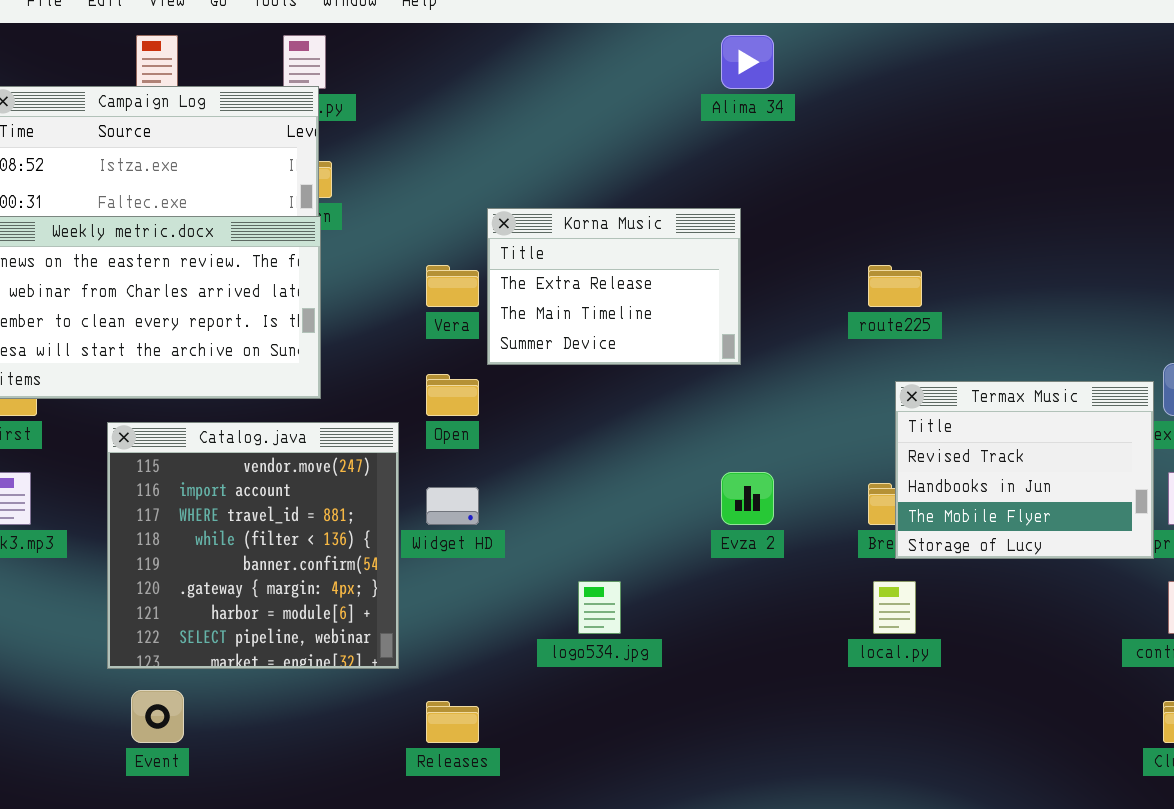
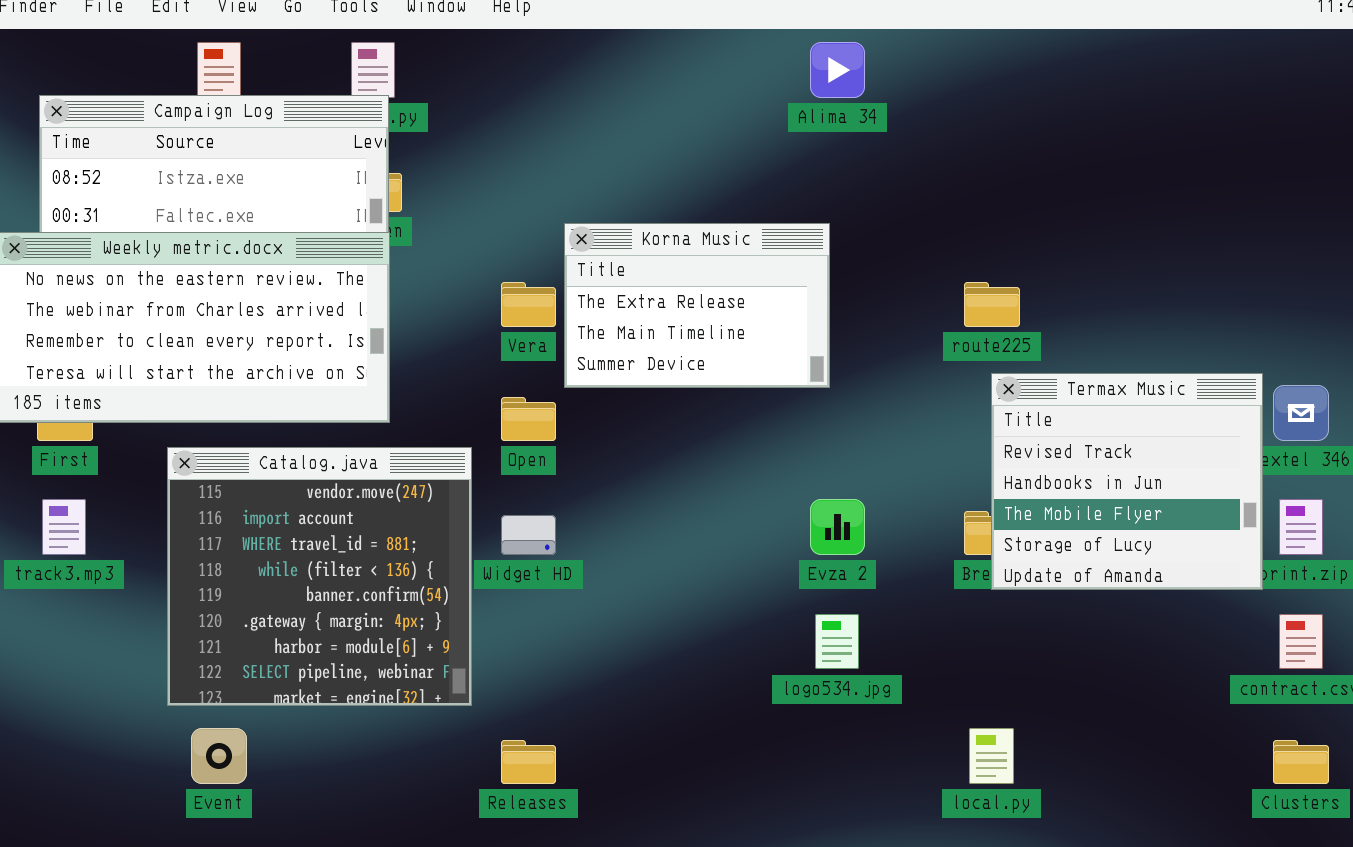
Termax Music: [895,381,1154,559] -> [991,373,1263,590], resized
logo534.jpg: [578,581,621,634] -> [815,614,859,669], moved
local.py: [873,581,916,634] -> [969,728,1014,784], moved

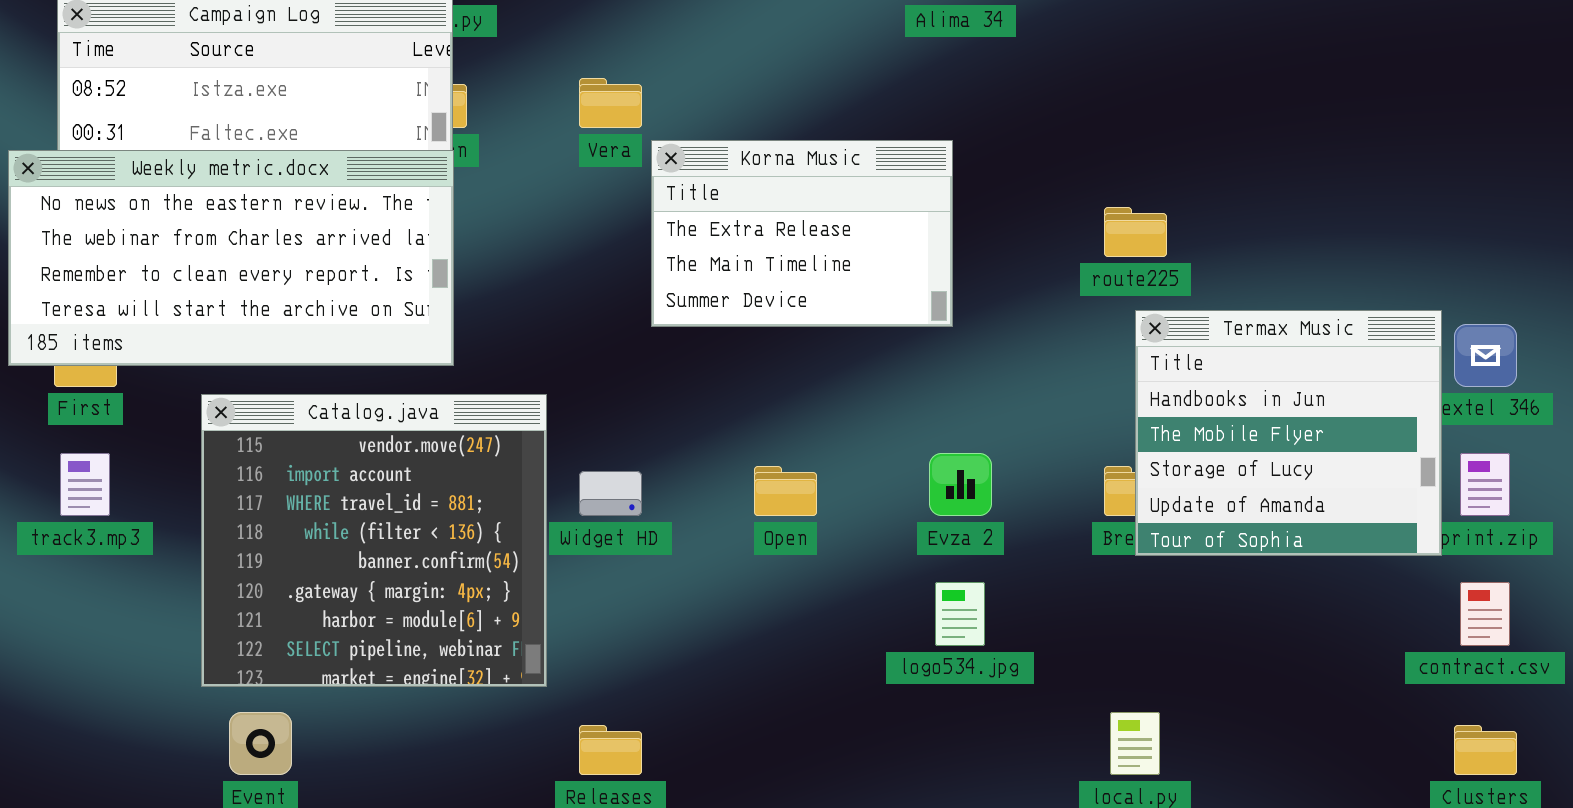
Vera: [501,282,556,327] -> [579,78,642,128], moved
Termax Music: [991,373,1263,590] -> [1135,310,1442,556], scrolled down 1 row
Open: [501,397,556,441] -> [754,466,817,516], moved

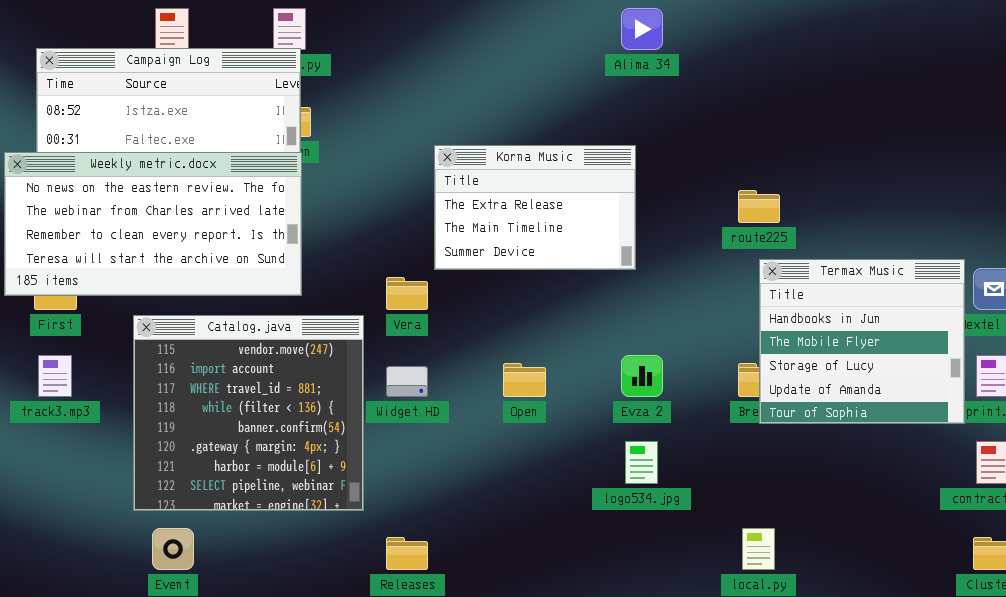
Vera: [579,78,642,128] -> [386,277,428,310], moved

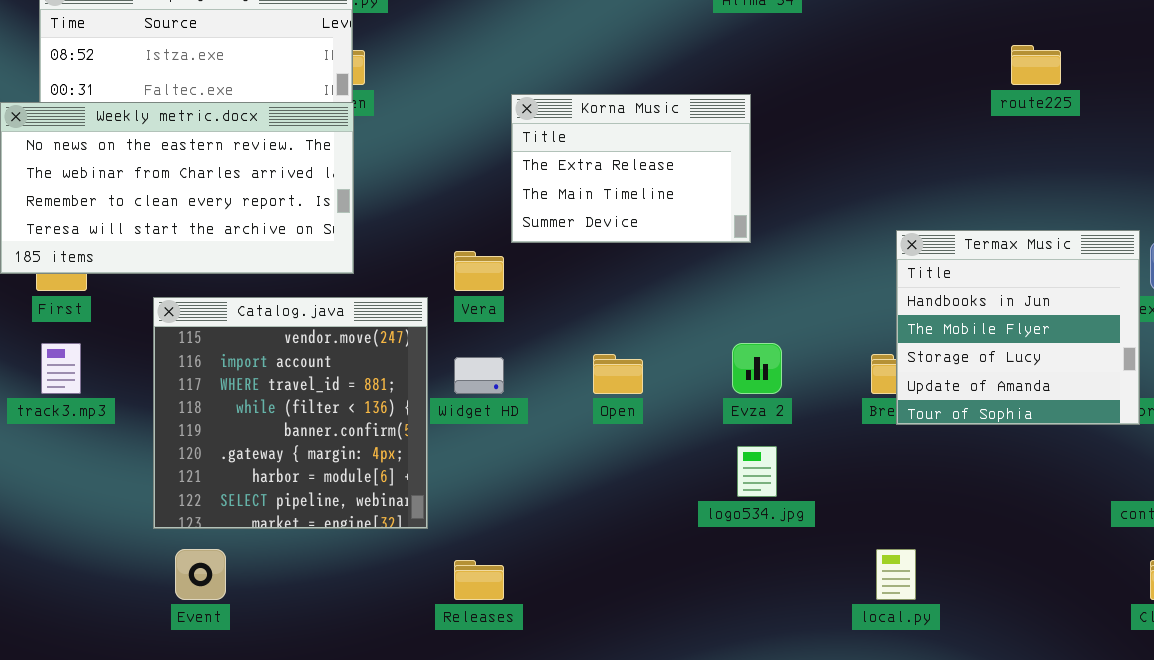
route225: [738,190,780,223] -> [1011,45,1061,85], moved

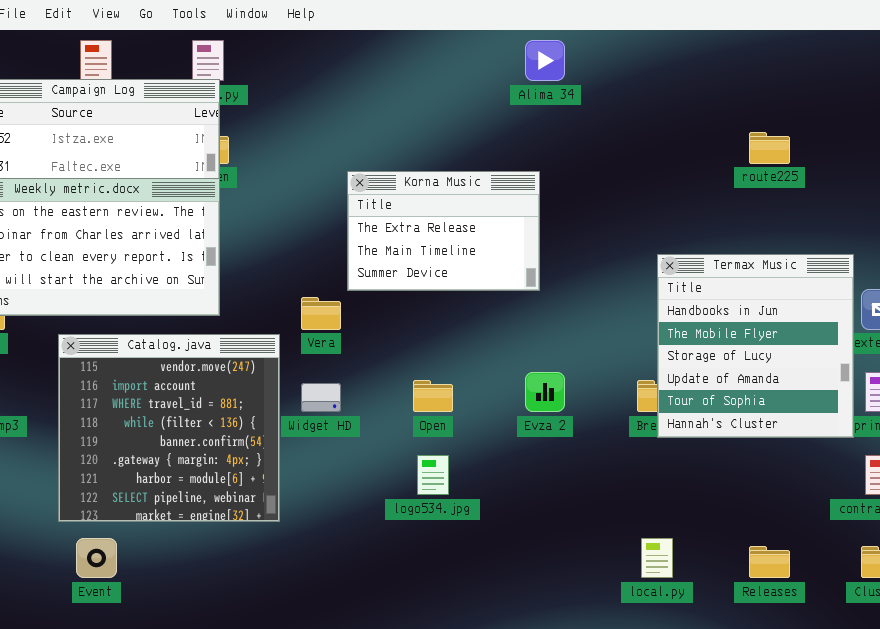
Termax Music: [896,230,1140,425] -> [657,254,854,438], resized
logo534.jpg: [737,446,777,497] -> [417,455,449,495], moved
Releases: [454,560,504,600] -> [749,546,790,578], moved

